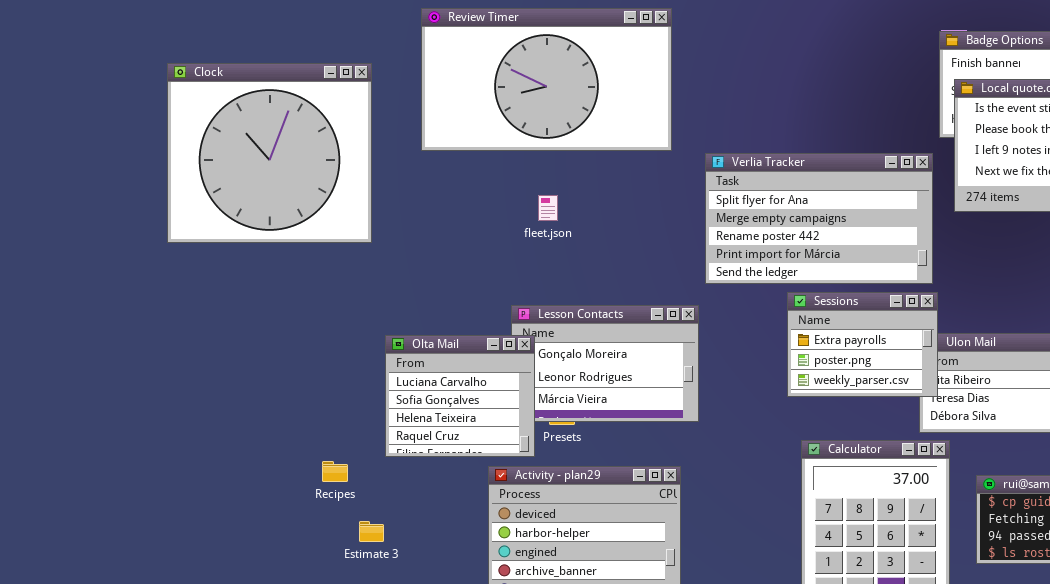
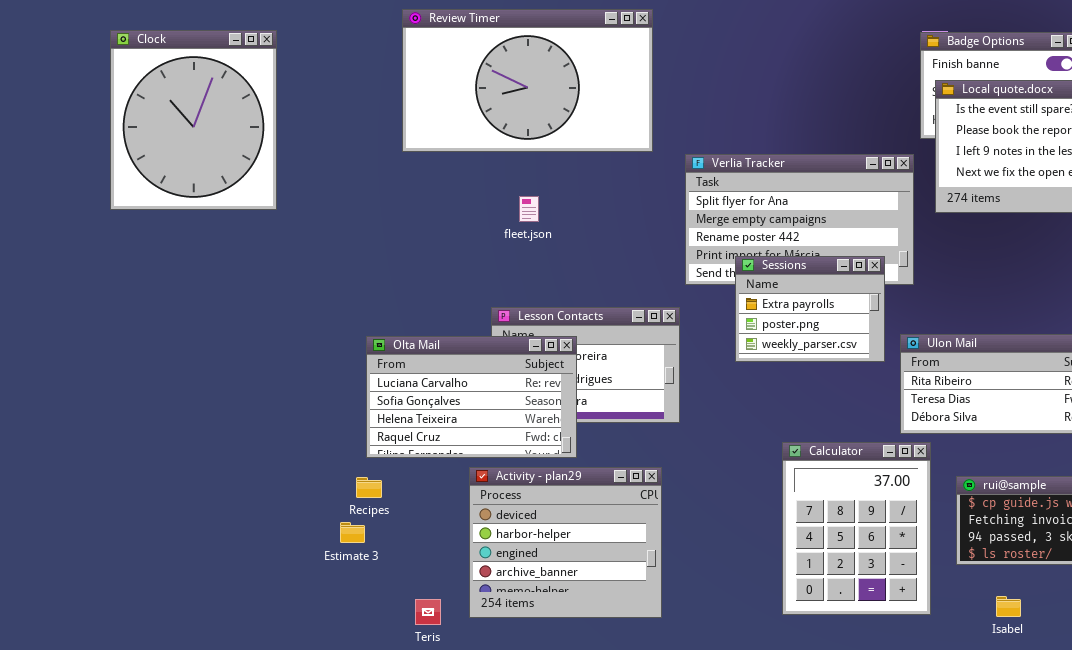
Clock: [167,63,372,243] -> [110,30,277,210], moved, resized
Sessions: [787,292,938,397] -> [735,256,885,362], moved
Olta Mail: [385,335,535,457] -> [366,336,577,458], resized
Recipes: [322,461,348,482] -> [356,477,382,498], moved

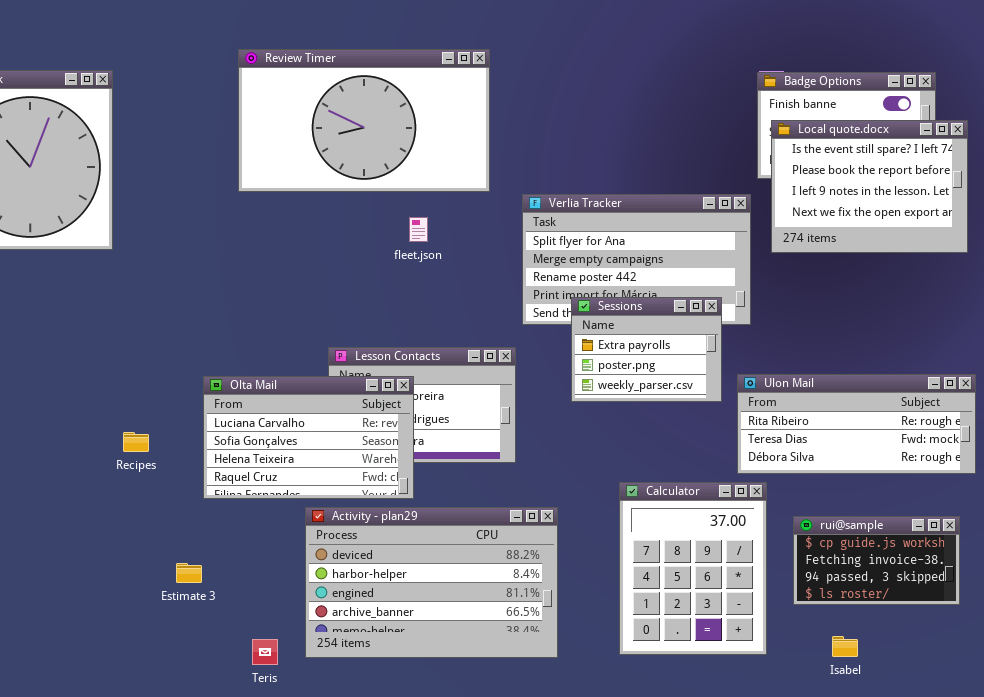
fleet.json: [519,196,539,222] -> [409,217,428,242], moved
Activity - plan29: [469,467,662,618] -> [305,507,558,658], resized
Recipes: [356,477,382,498] -> [123,432,149,452], moved

